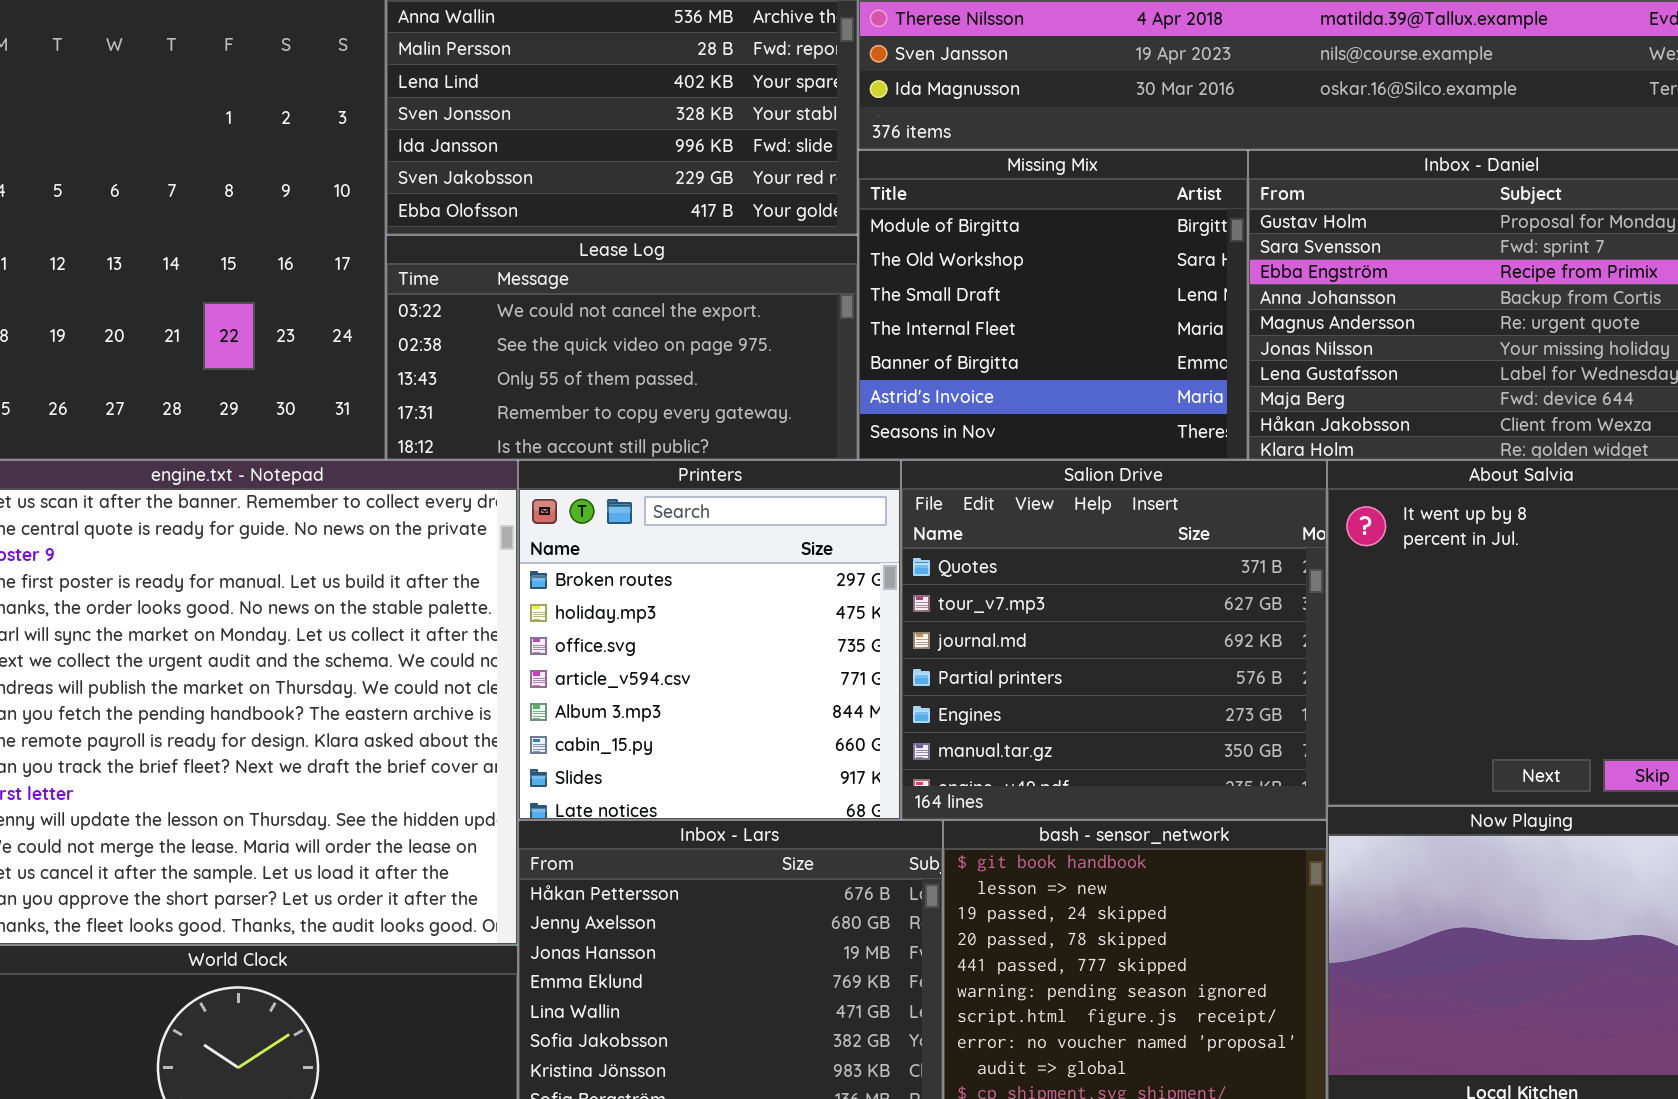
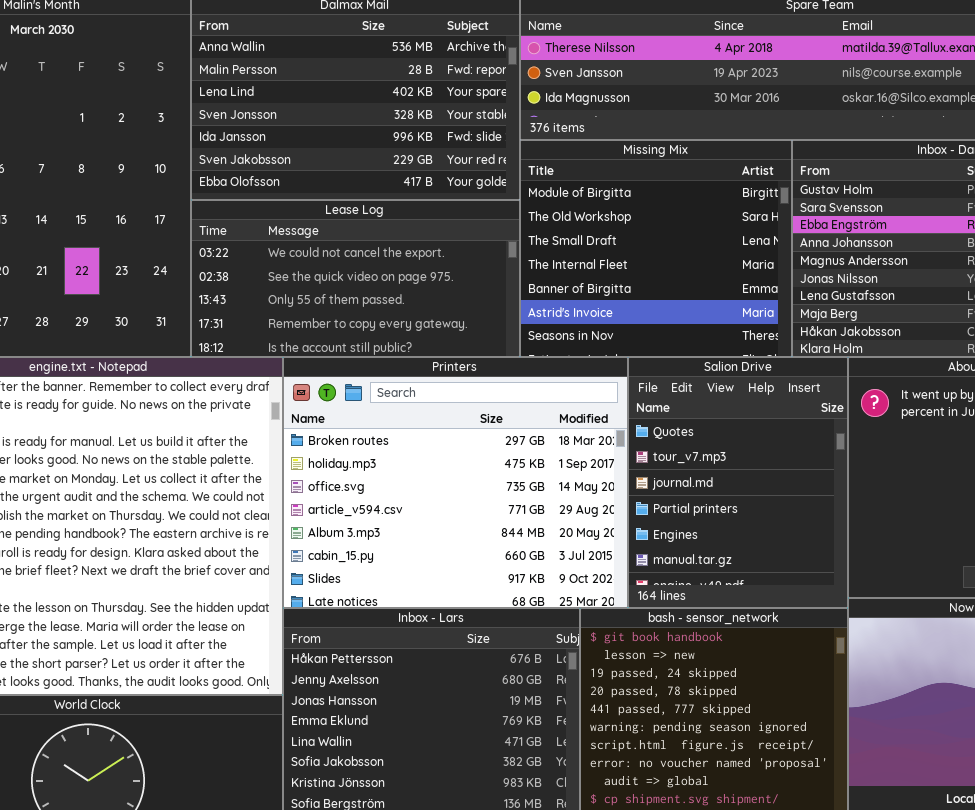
Printers: [518,460,901,820] -> [283,357,628,608], resized
Salion Drive: [901,460,1327,820] -> [628,357,848,608], resized

